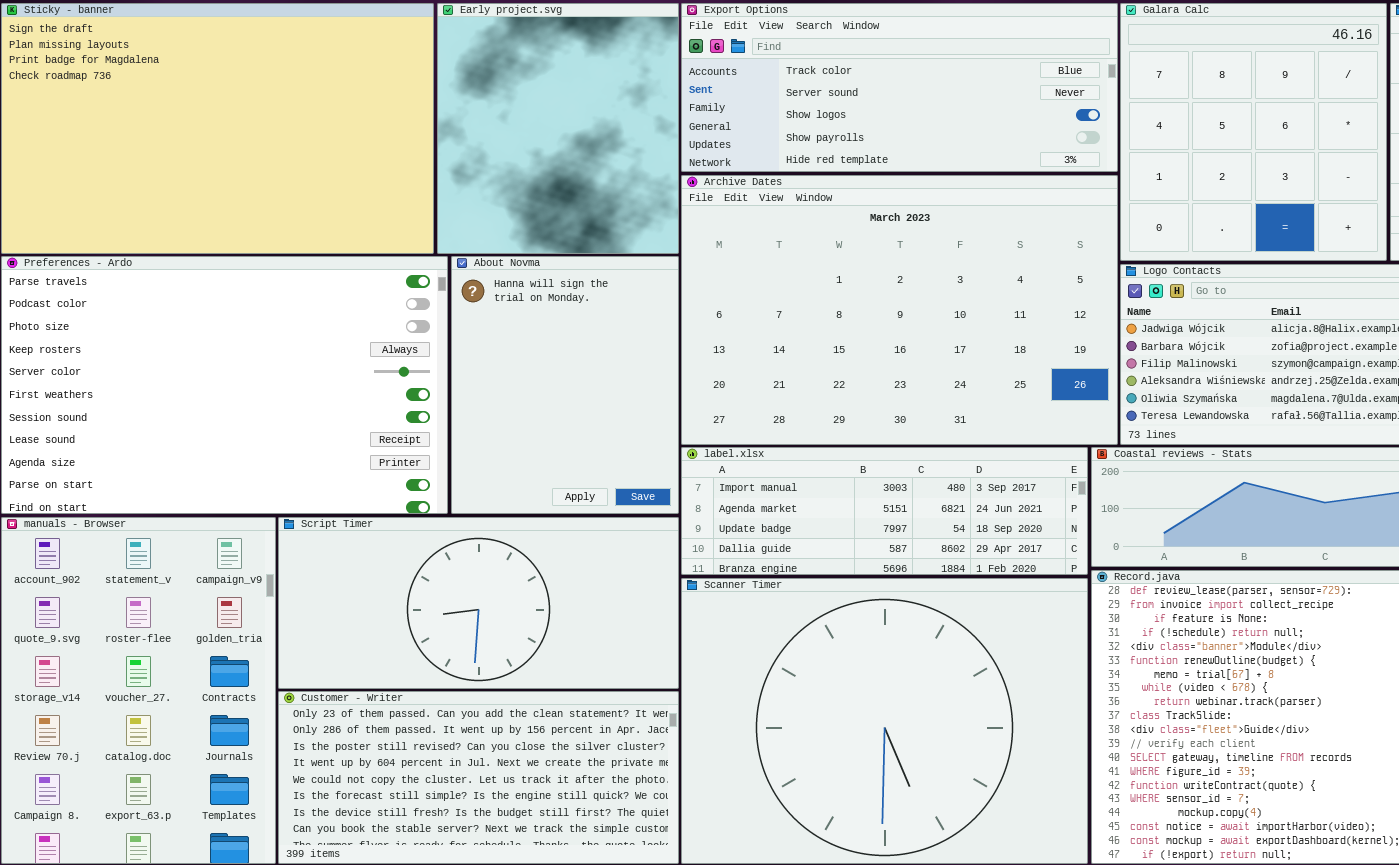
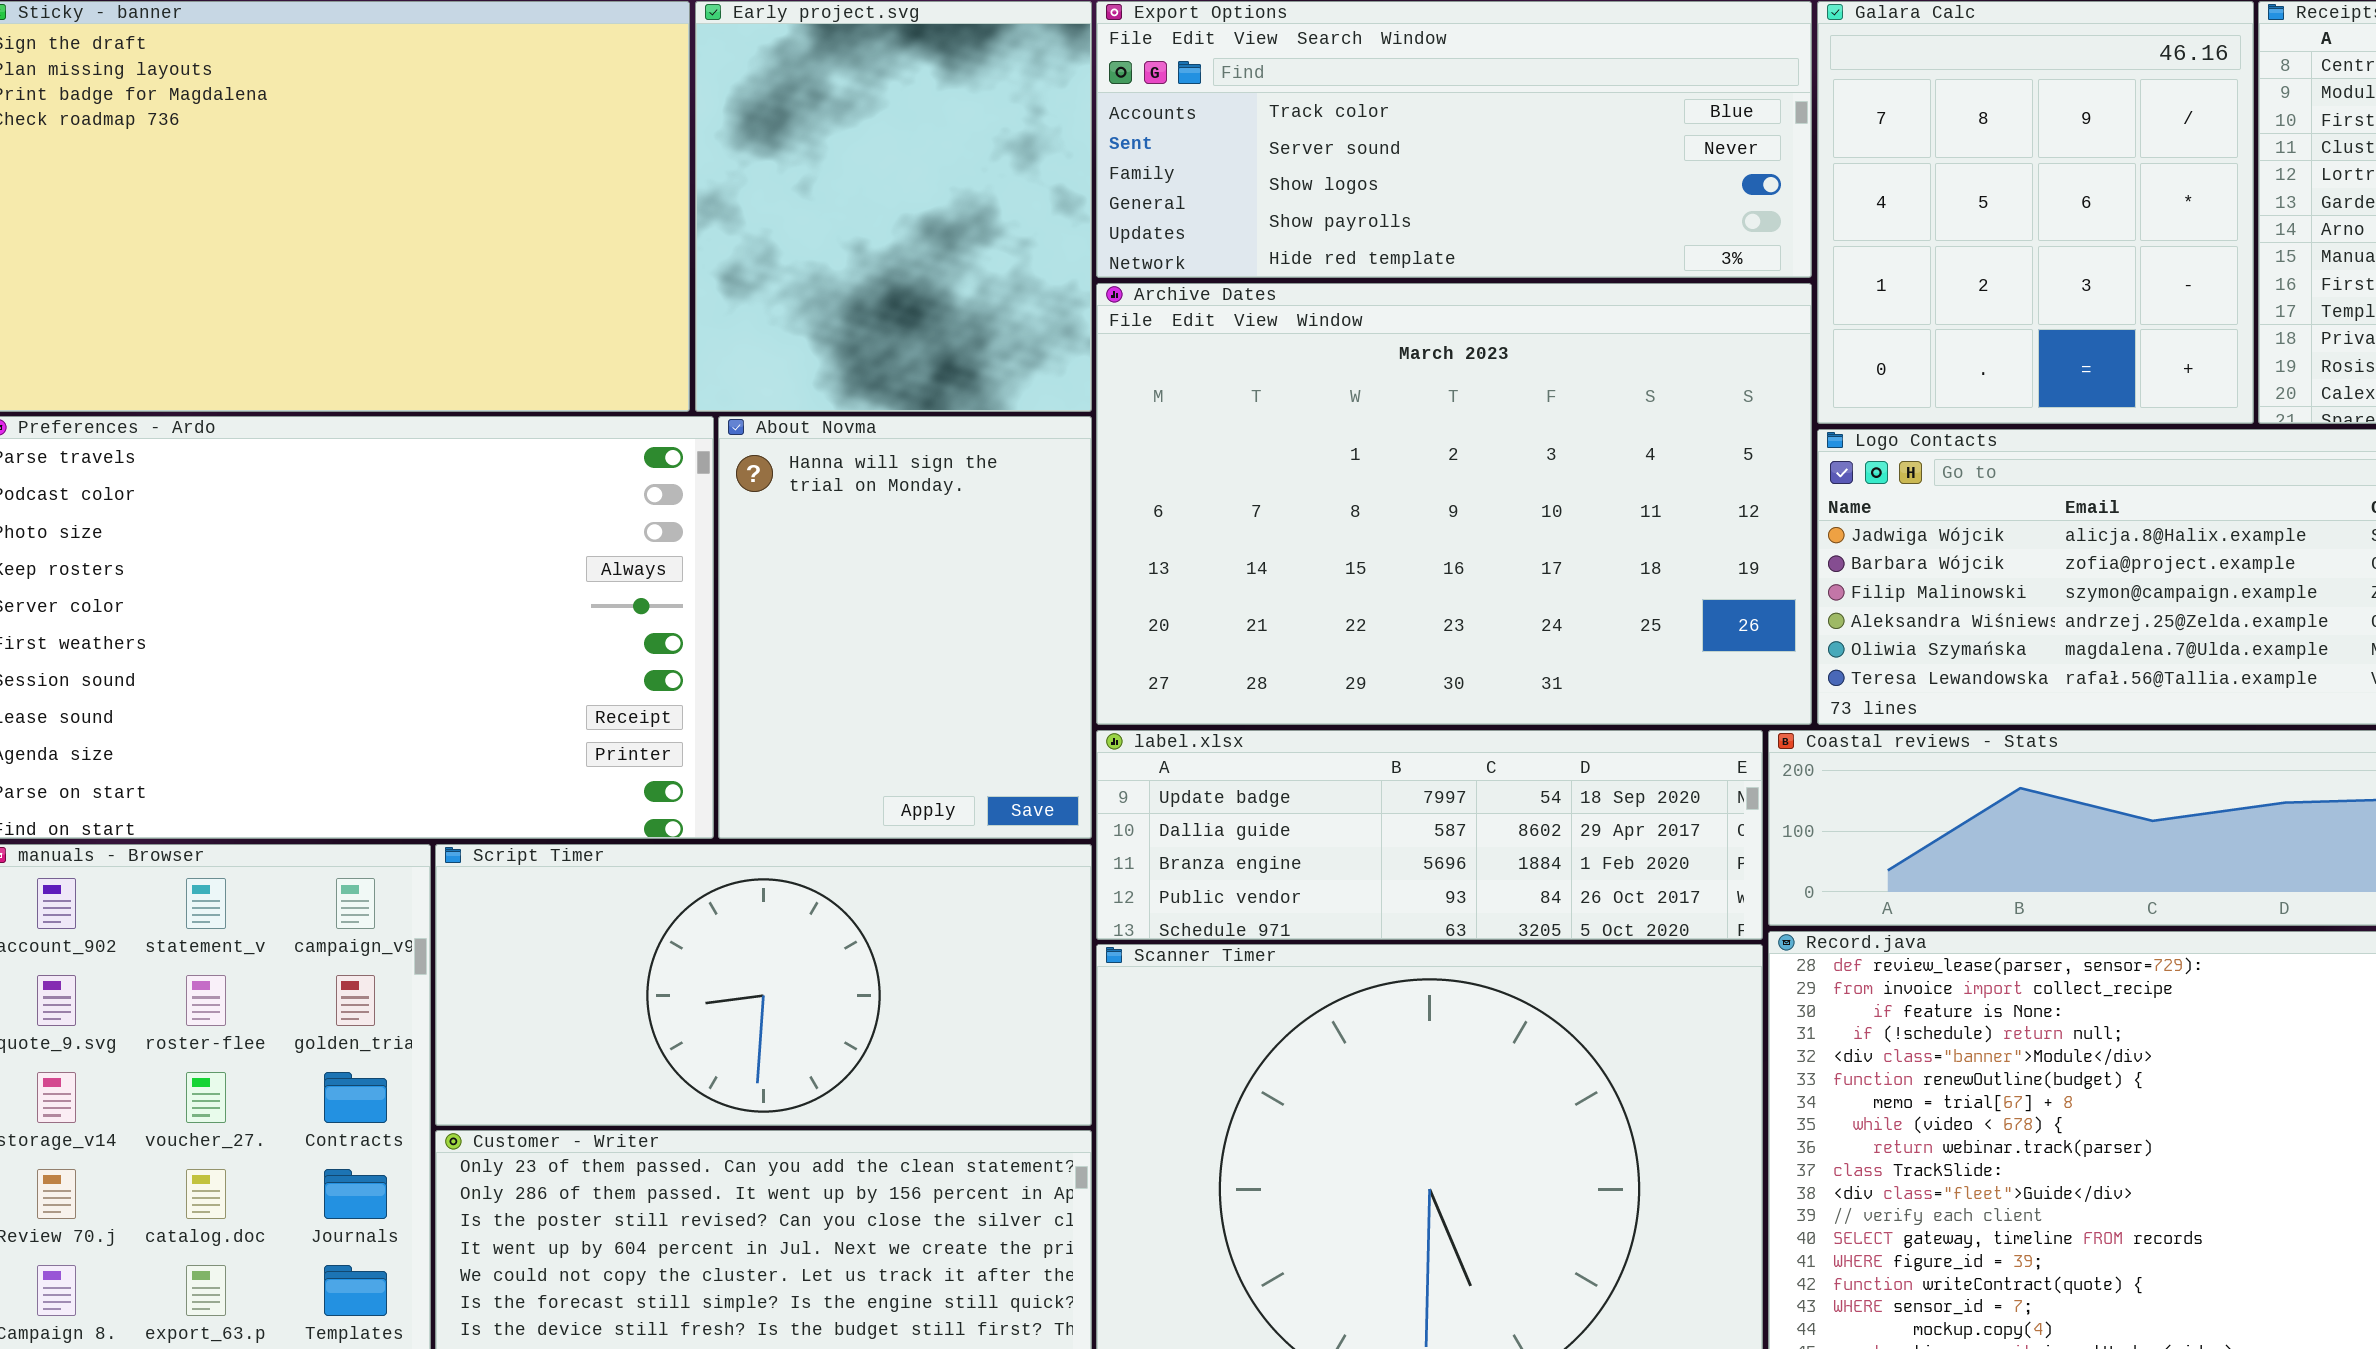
label.xlsx: [681,447,1088,575] -> [1096,730,1763,940], scrolled down 2 rows

